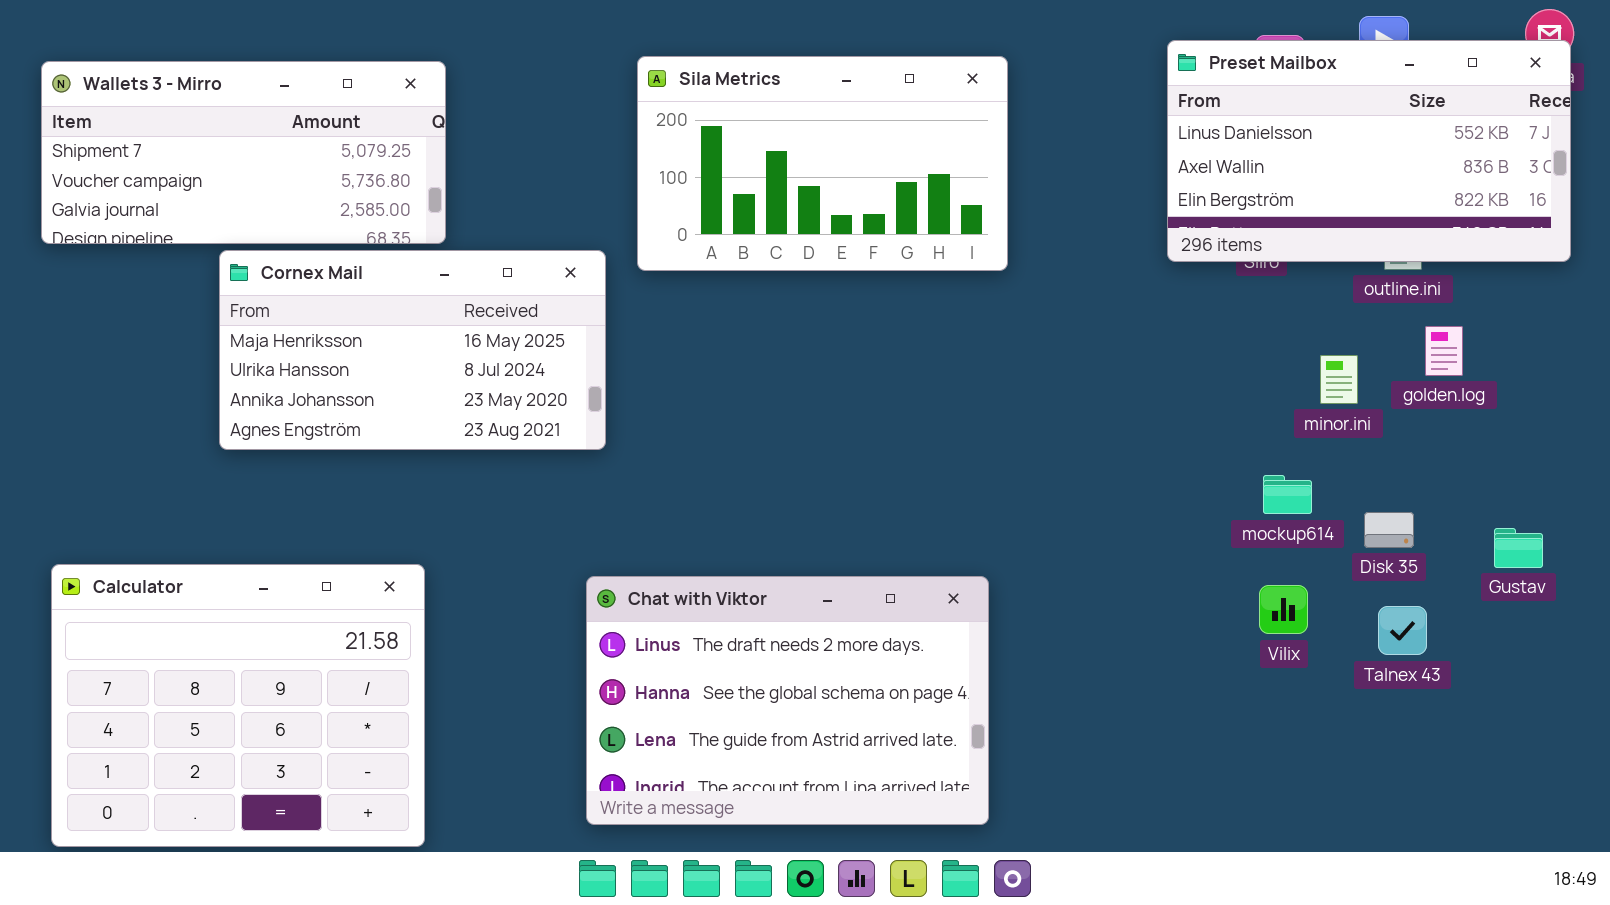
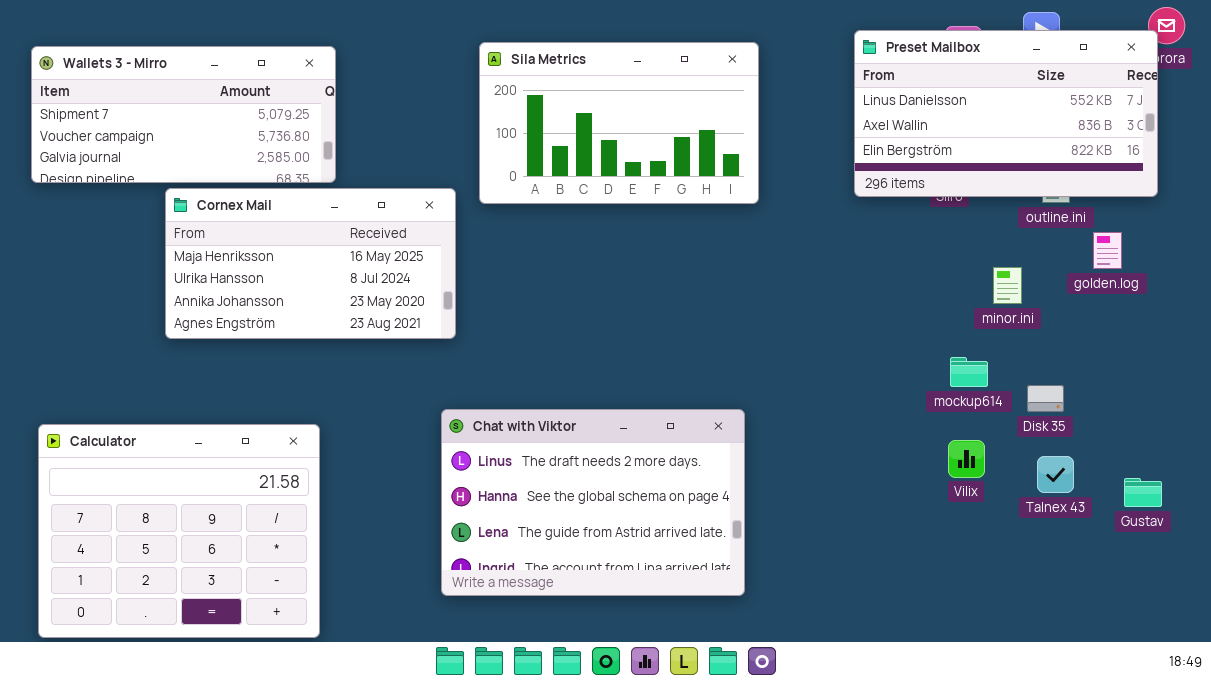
Preset Mailbox: [1167,40,1571,262] -> [854,30,1158,197], moved
golden.log: [1425,326,1463,376] -> [1093,232,1122,269], moved
Gustav: [1494,528,1543,568] -> [1124,478,1162,507], moved
Chat with Viktor: [586,576,989,825] -> [441,409,745,596], moved

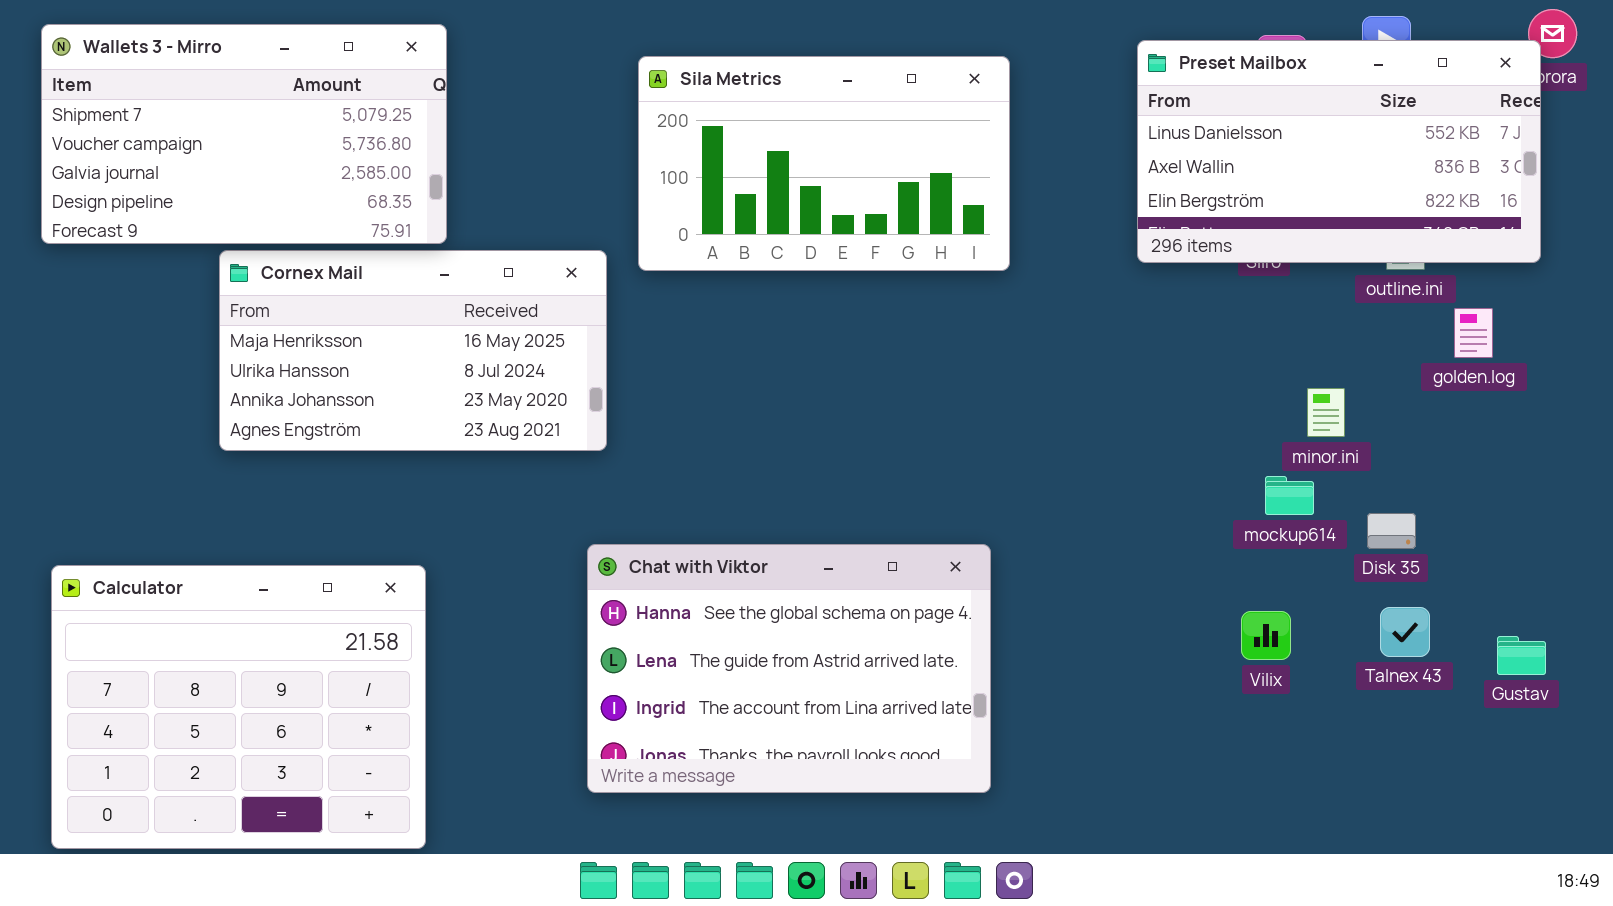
Wallets 3 - Mirro: [31,46,336,183] -> [41,24,447,244], resized
minor.ini: [993,267,1022,304] -> [1307,388,1345,437], moved
Chat with Viktor: [441,409,745,596] -> [587,544,991,793], scrolled down 1 row
Vilix: [948,440,985,478] -> [1241,611,1291,660], moved

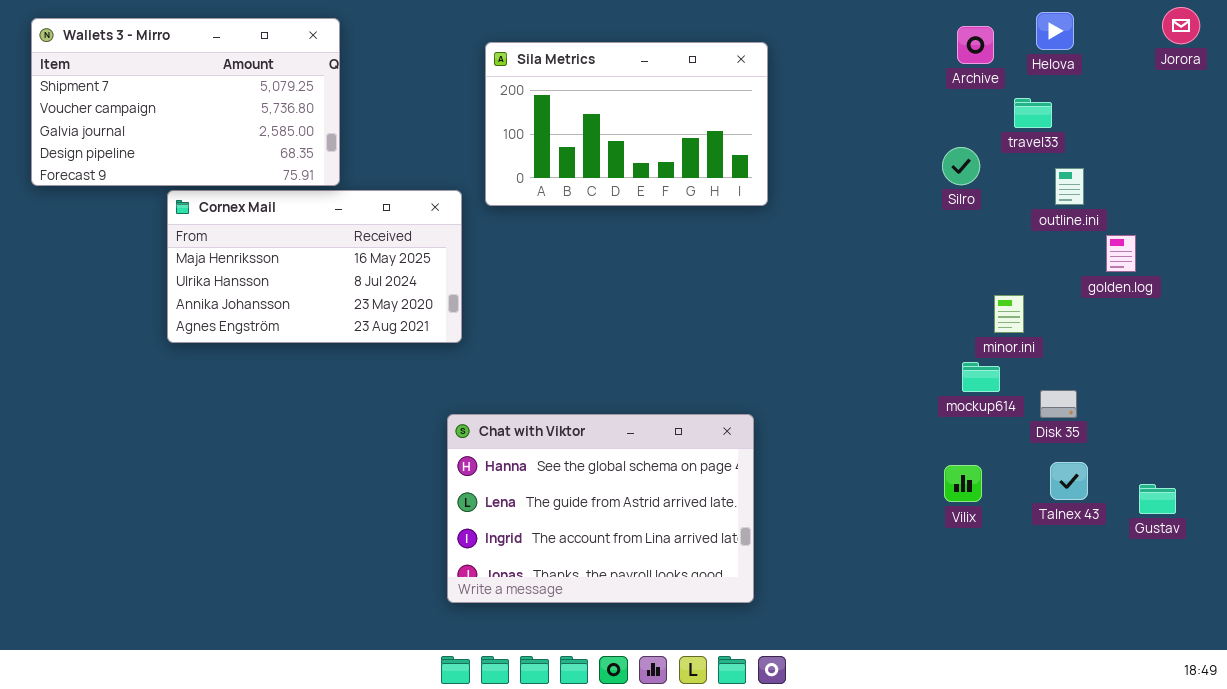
Preset Mailbox: [1137,40,1541,263] -> none, closed
Calculator: [51,565,426,849] -> none, closed

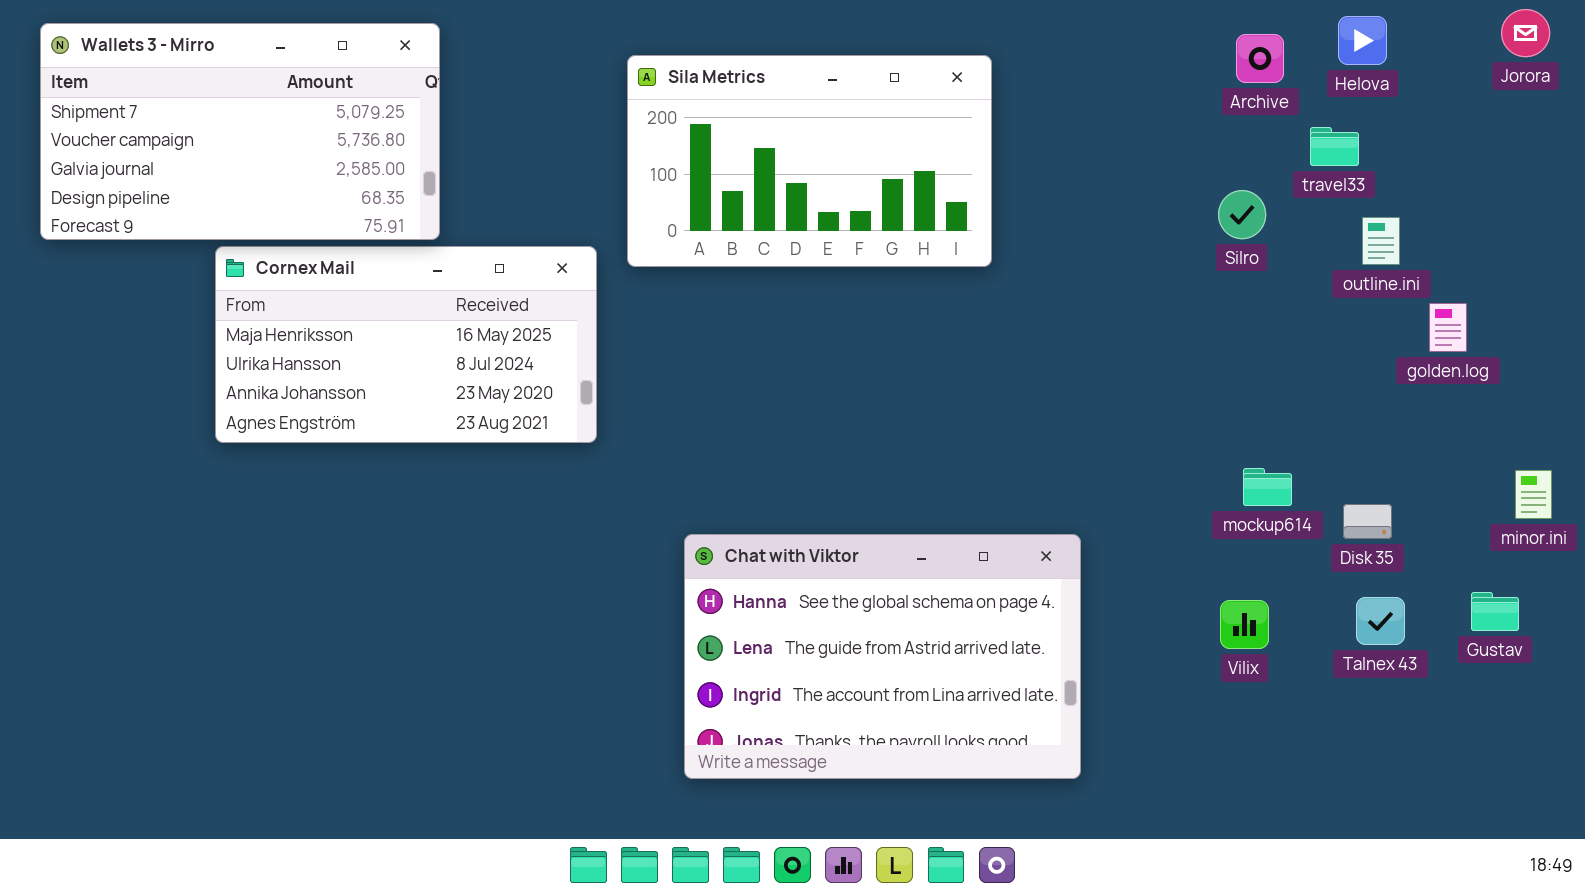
minor.ini: [994,295,1024,333] -> [1515,470,1552,519], moved
Chat with Viktor: [447,414,754,603] -> [684,534,1081,779], moved
Gustav: [1139,484,1176,514] -> [1471,592,1519,631], moved

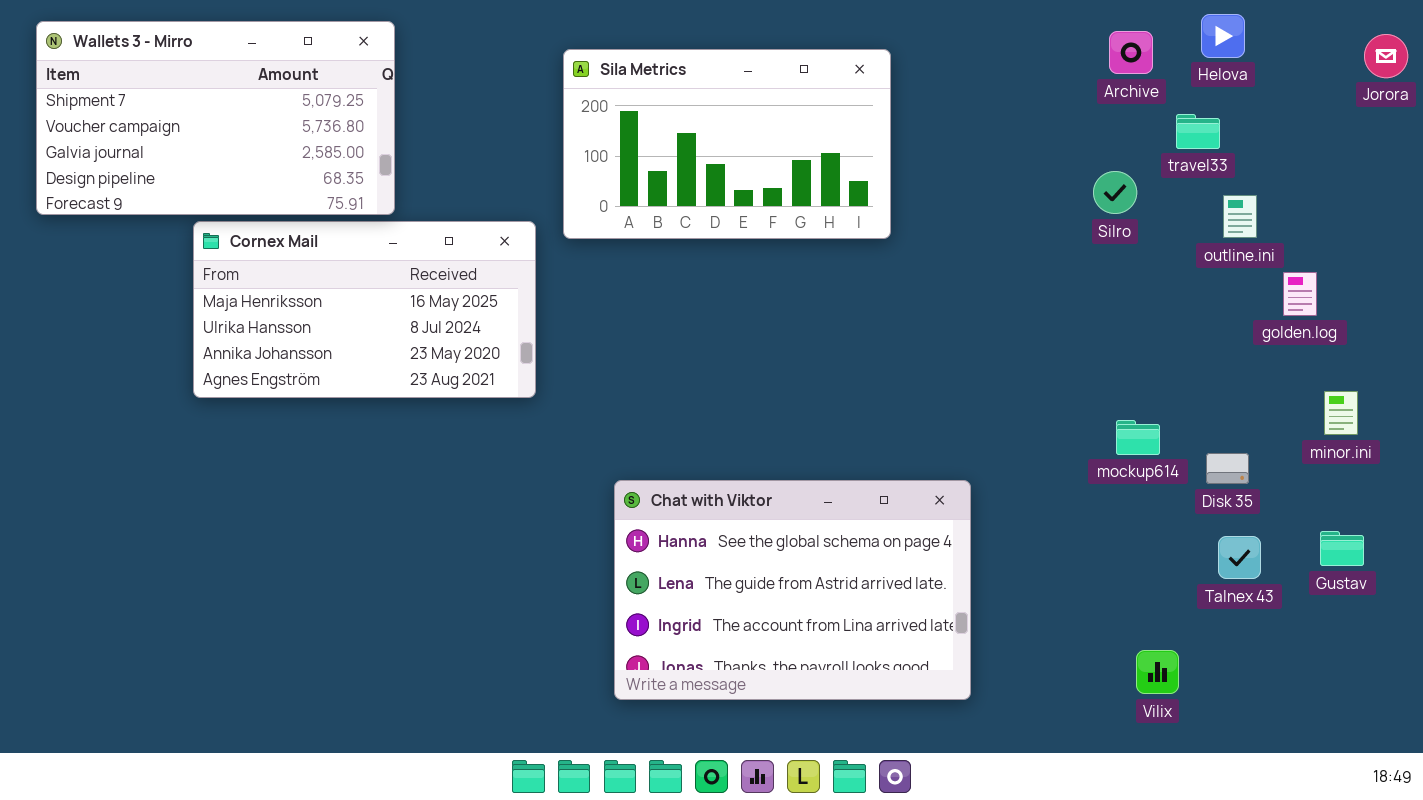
Jorora: [1501,9,1550,57] -> [1364,34,1408,78], moved
minor.ini: [1515,470,1552,519] -> [1324,391,1358,435], moved
Vilix: [1220,600,1269,649] -> [1136,650,1179,694], moved

